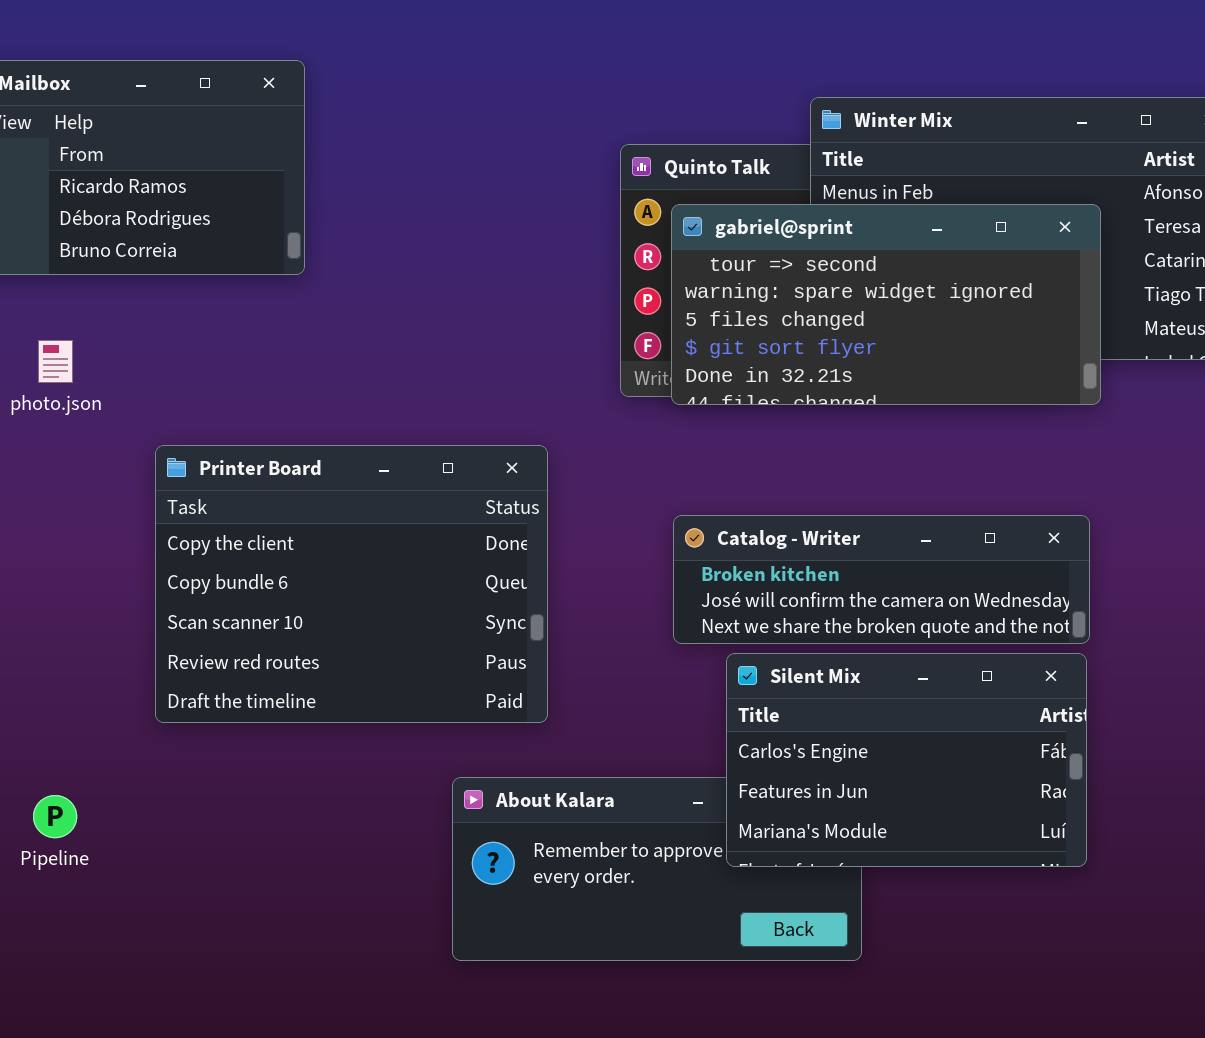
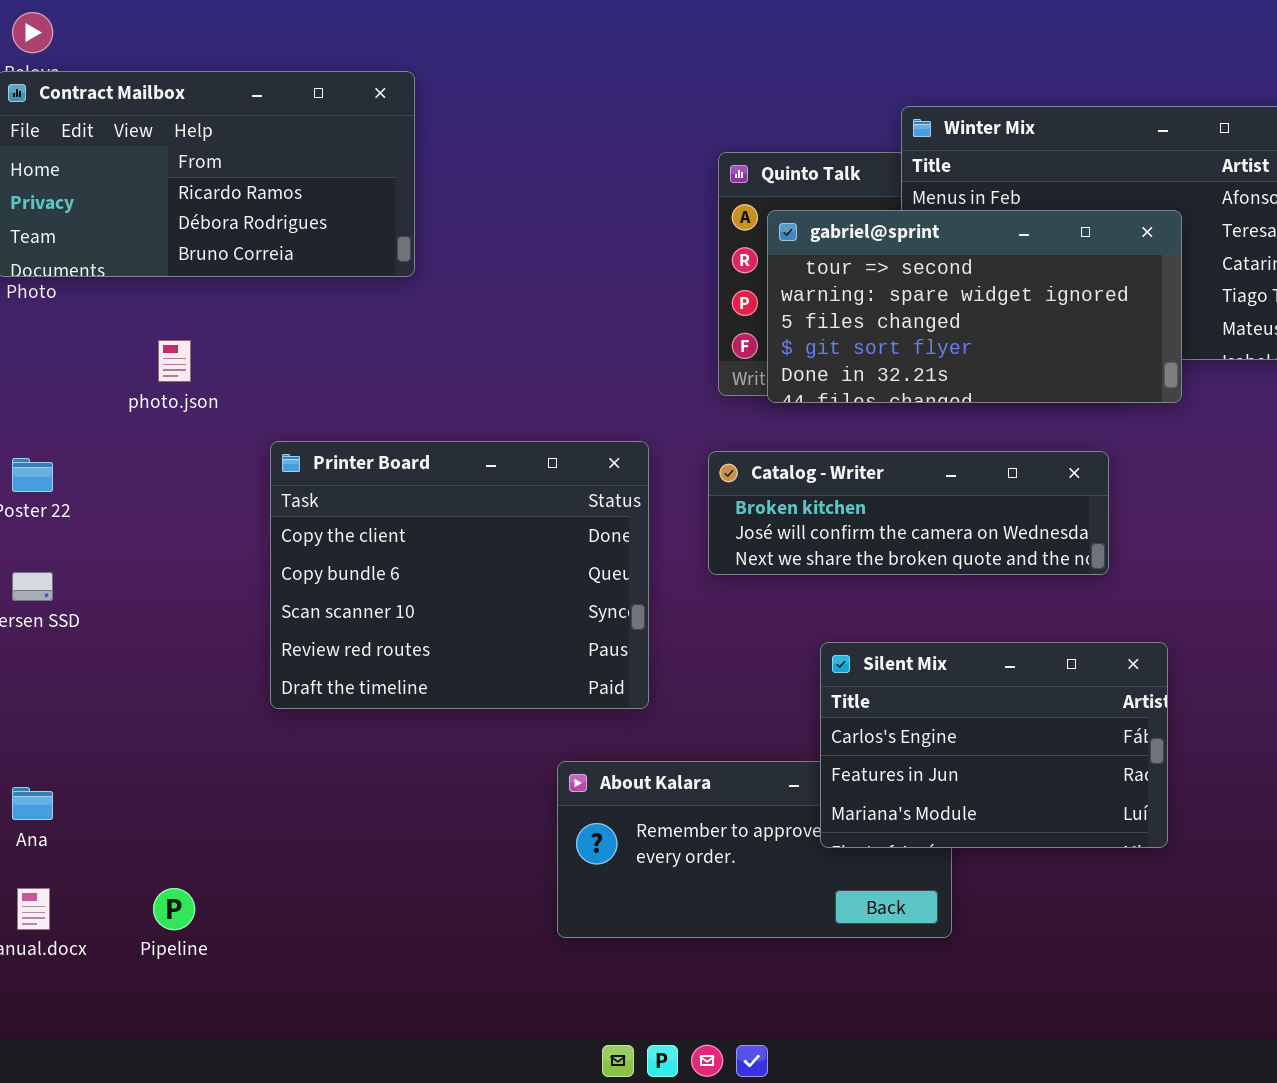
Catalog - Writer: [673,515,1090,644] -> [708,451,1109,575], moved
Pipeline: [33,795,77,838] -> [153,888,195,930], moved

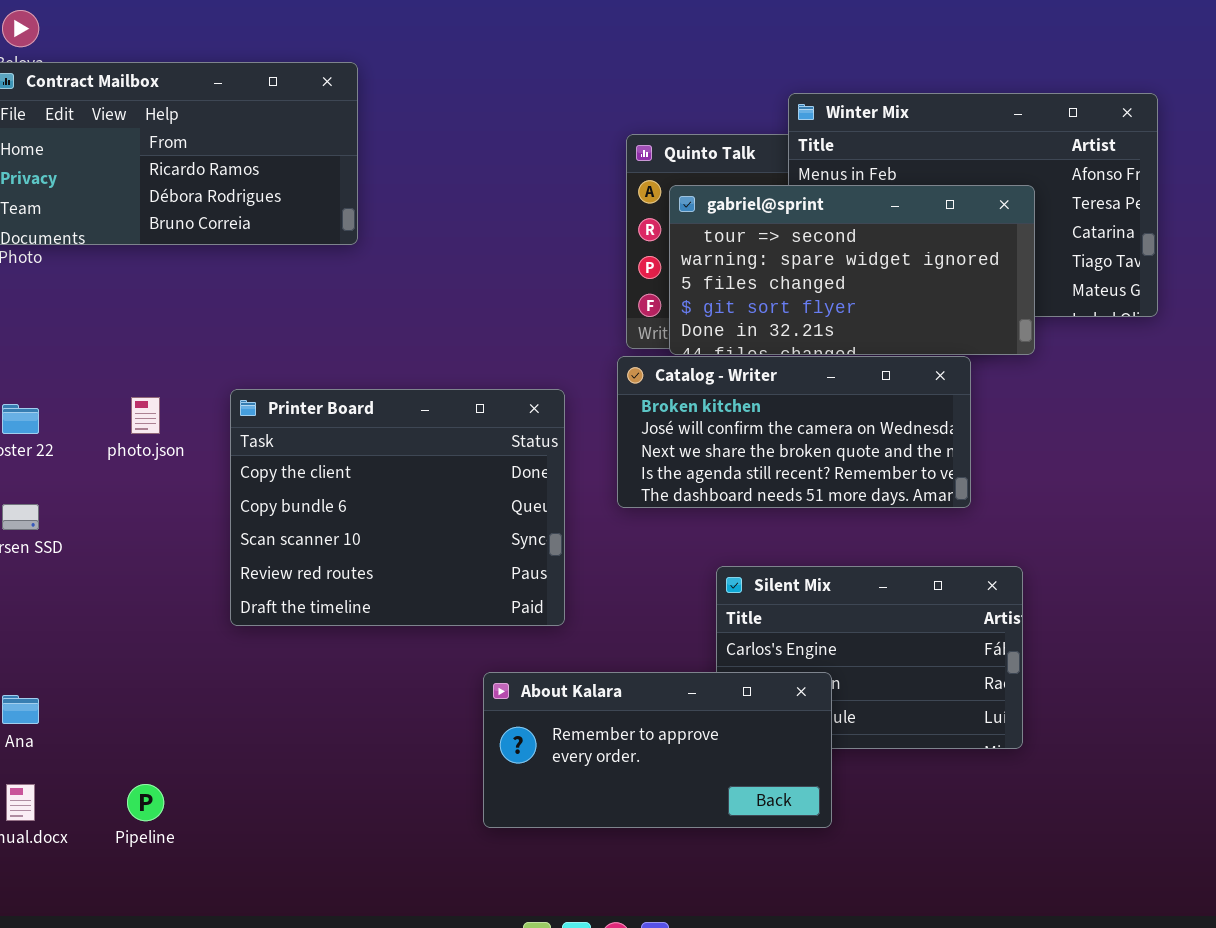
photo.json: [158,340,191,382] -> [131,397,160,434], moved
Catalog - Writer: [708,451,1109,575] -> [617,356,971,508], resized
About Kalara: [557,761,952,938] -> [483,672,832,828], raised

